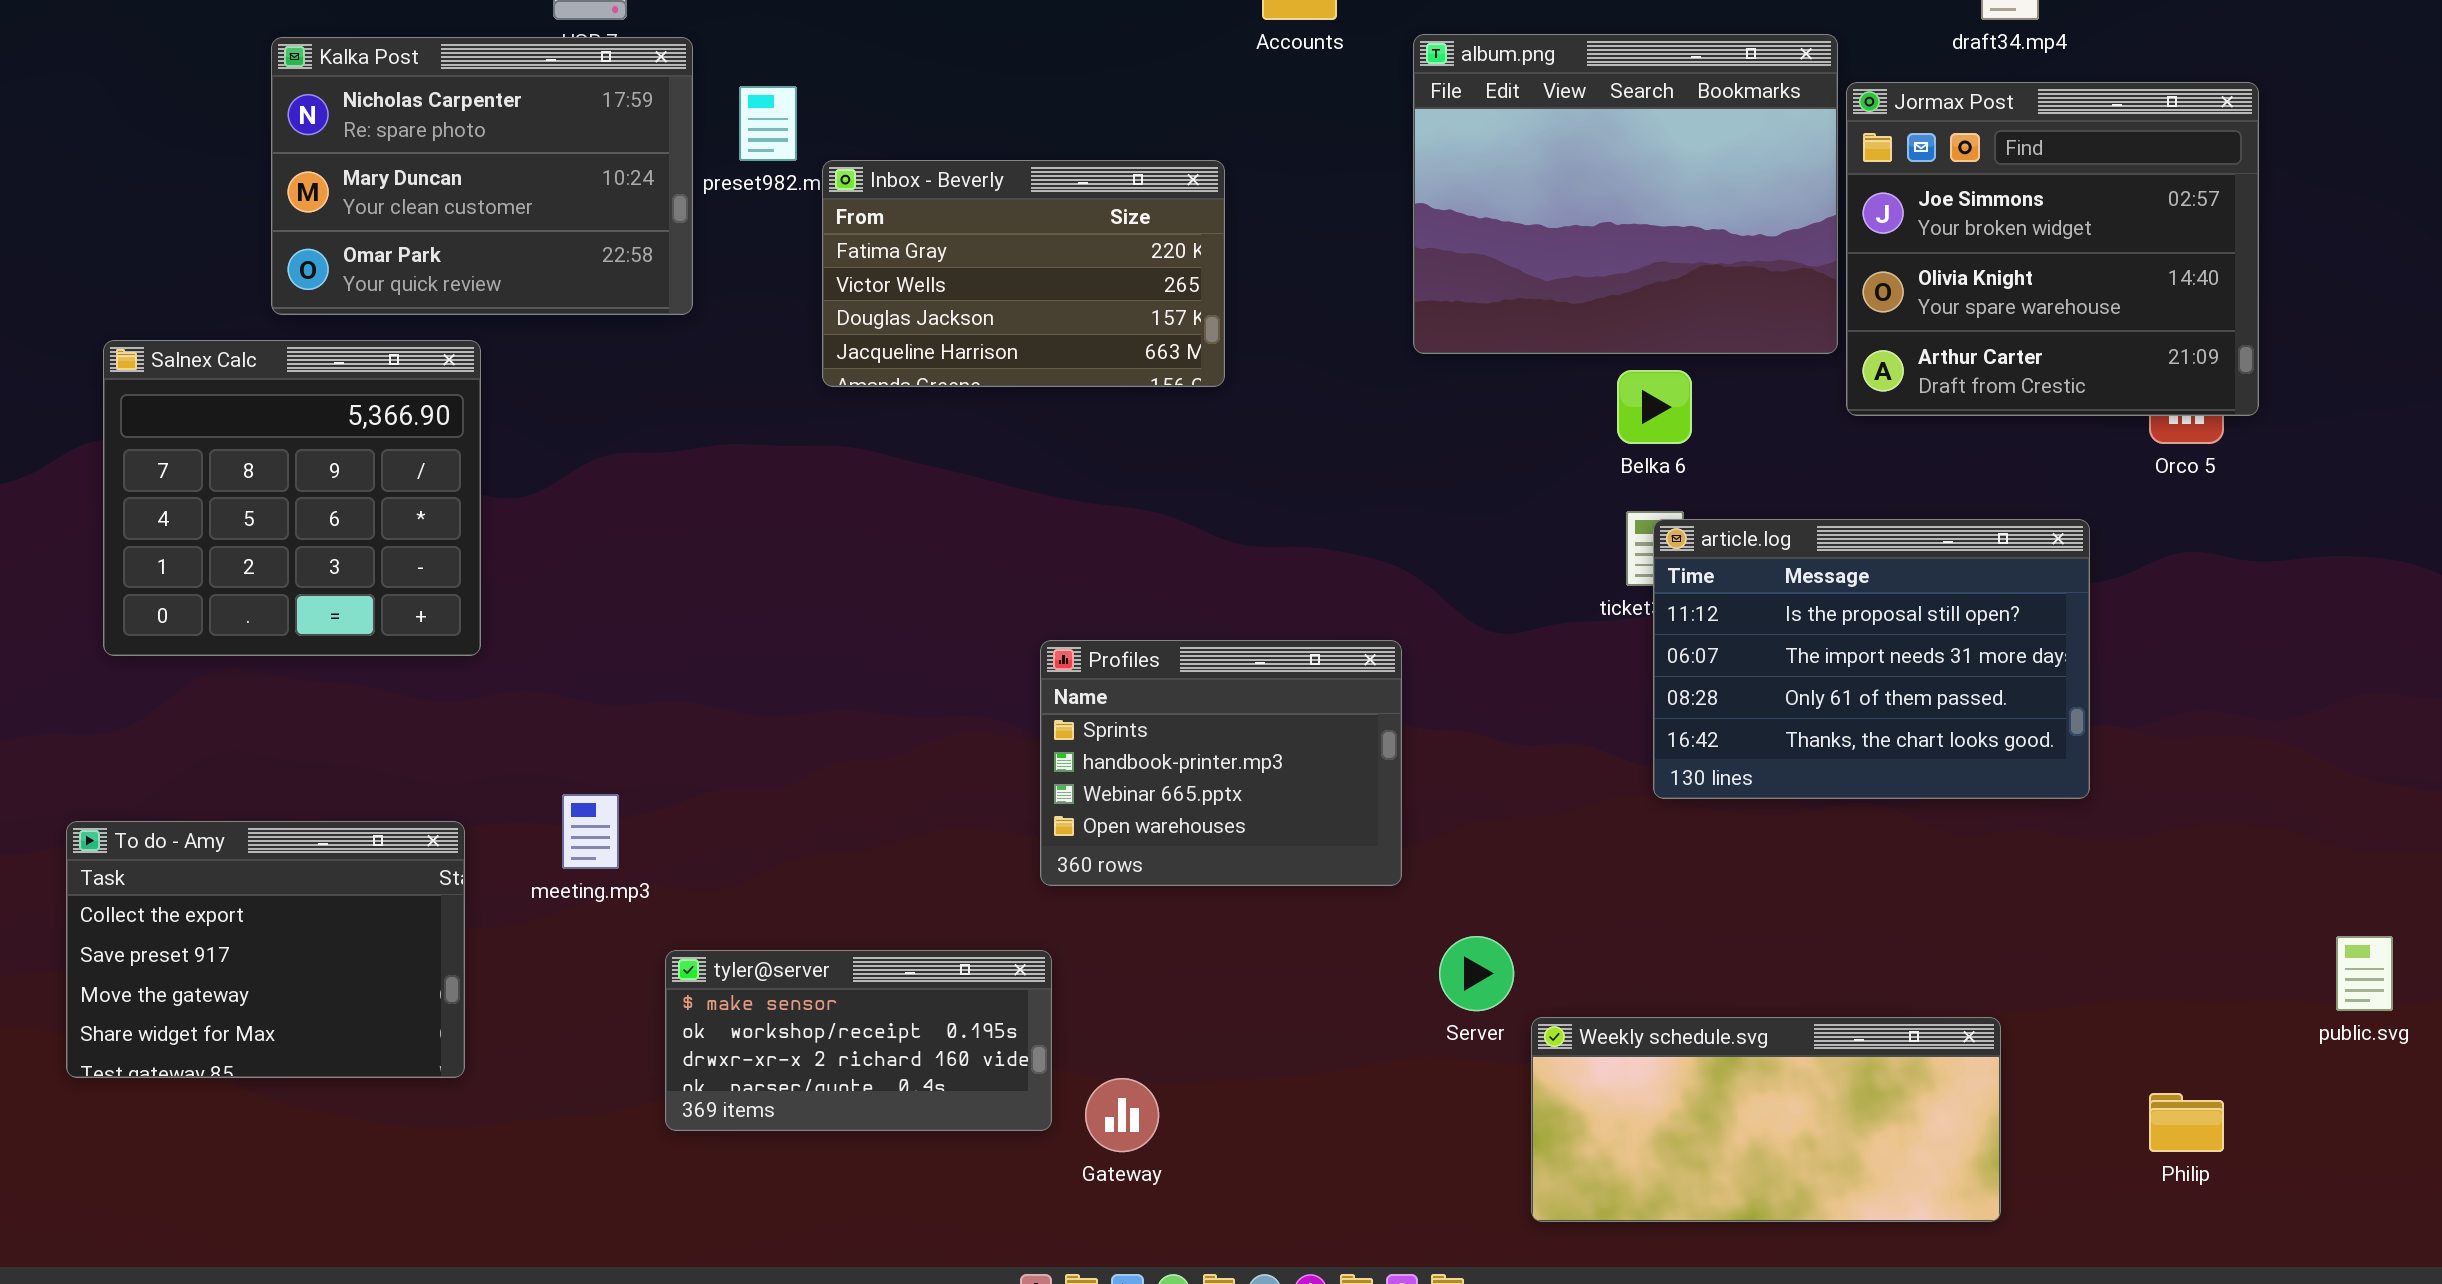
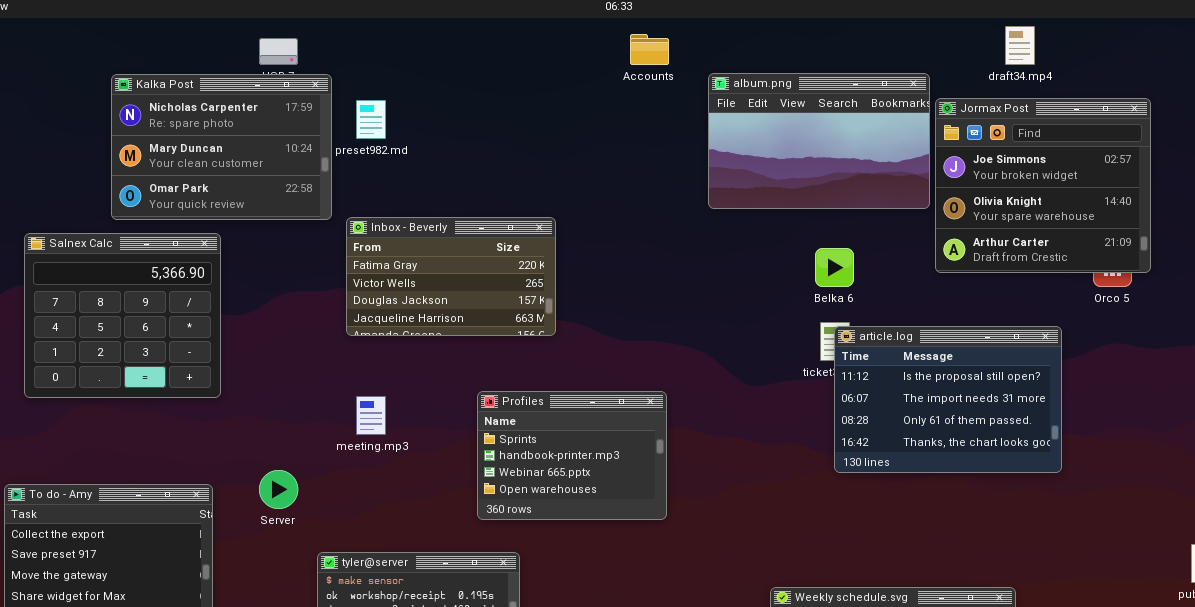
album.png: [1413,34,1838,354] -> [708,73,930,209], resized
Inbox - Beverly: [822,160,1225,387] -> [346,217,556,336], moved
Profiles: [1040,640,1402,886] -> [477,391,667,520], moved
meeting.mp3: [562,794,619,869] -> [356,396,386,435], moved
Server: [1439,936,1514,1011] -> [259,470,298,509], moved

